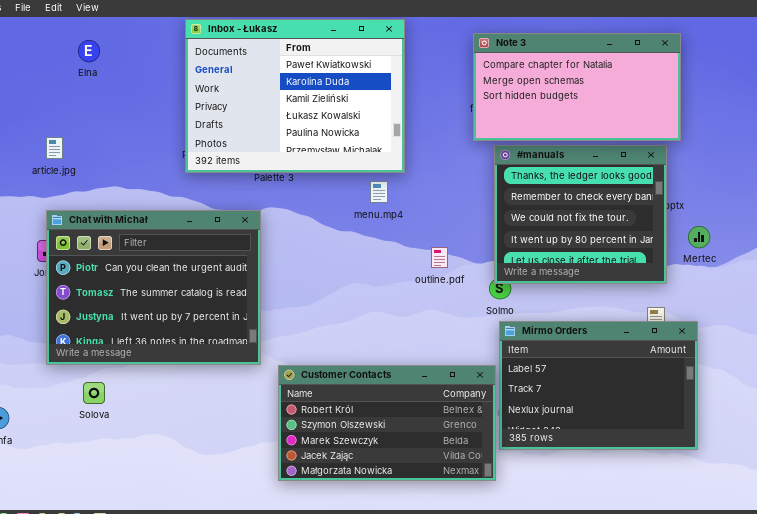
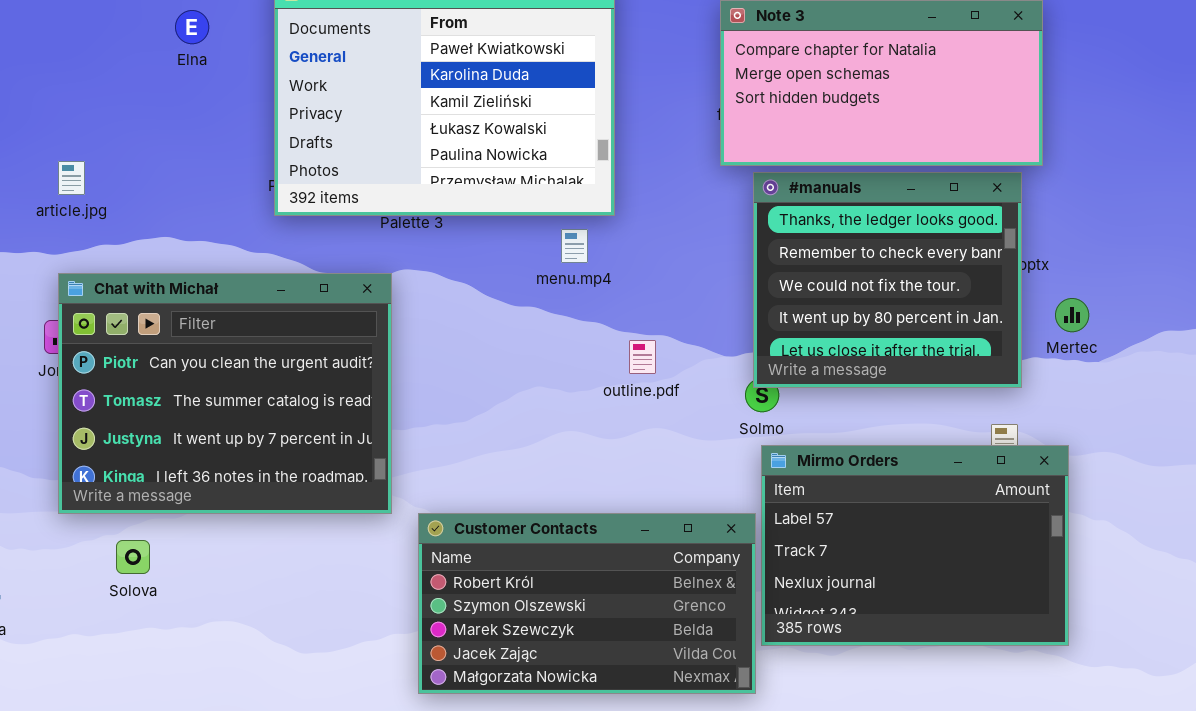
Elna: [78,40,100,62] -> [175,10,209,44], moved
outline.pdf: [431,247,448,268] -> [629,340,656,374], moved

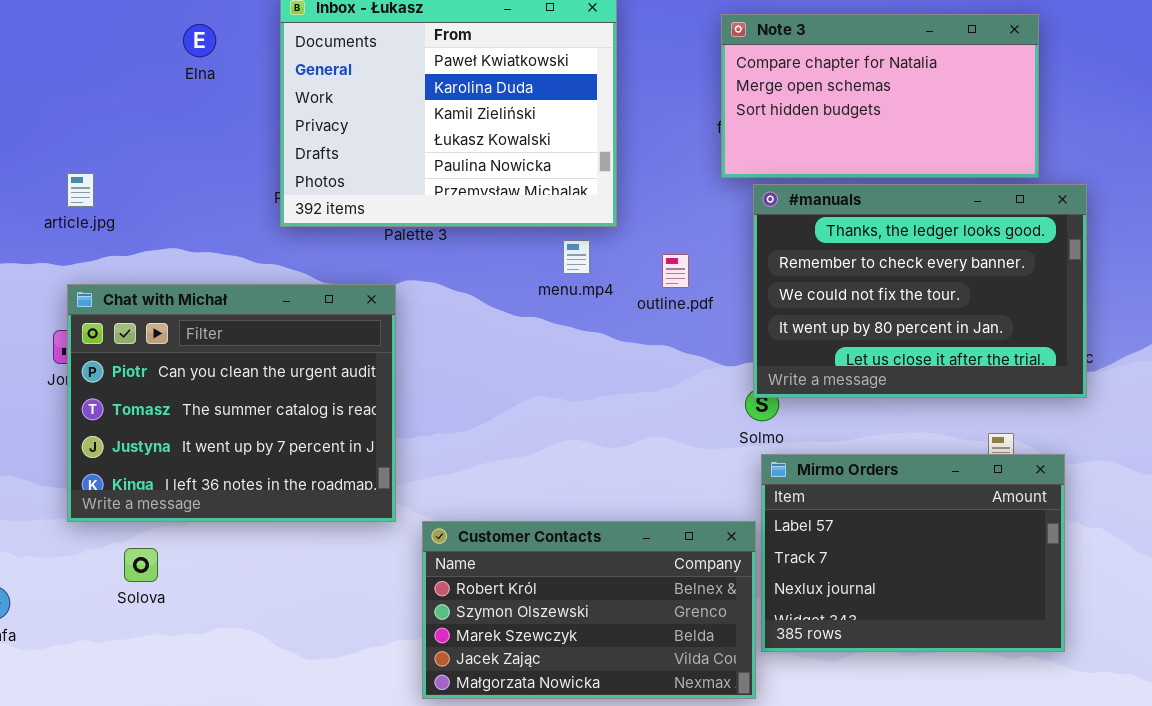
#manuals: [753,172,1022,388] -> [753,184,1087,398], resized
outline.pdf: [629,340,656,374] -> [662,254,689,288], moved

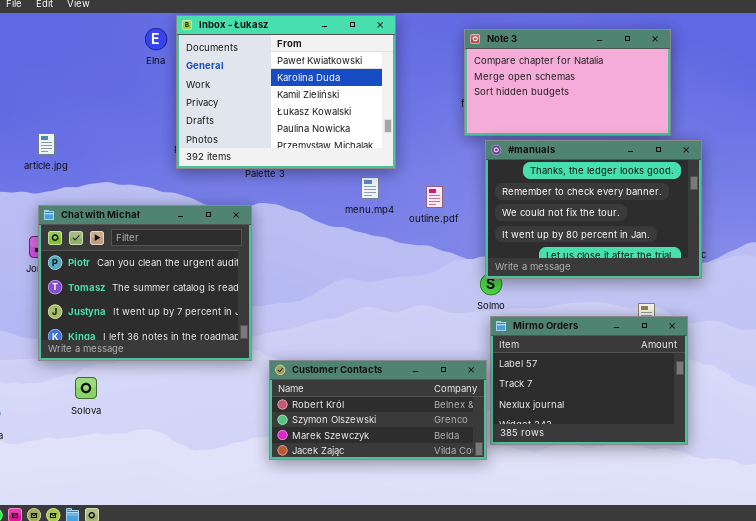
Elna: [183,24,216,57] -> [145,28,167,50], moved
Customer Contacts: [422,521,756,699] -> [269,360,487,460], resized

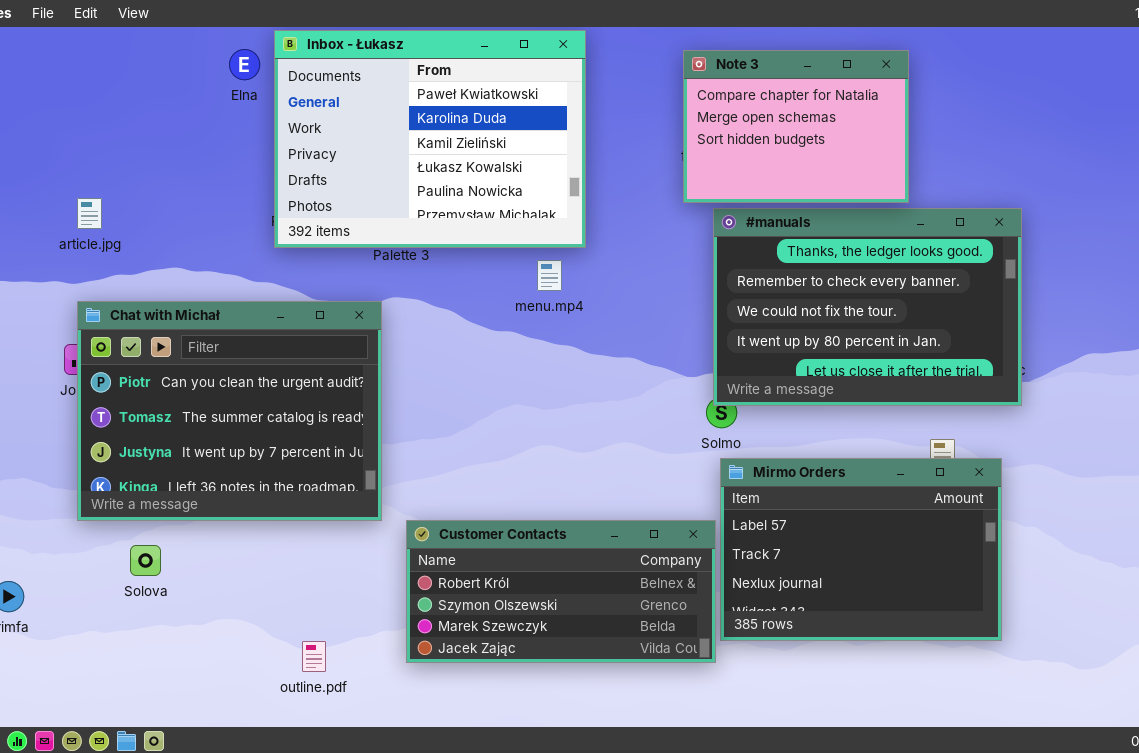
Note 3: [464,29,671,136] -> [683,50,909,203], resized
outline.pdf: [426,186,443,208] -> [302,641,326,672], moved

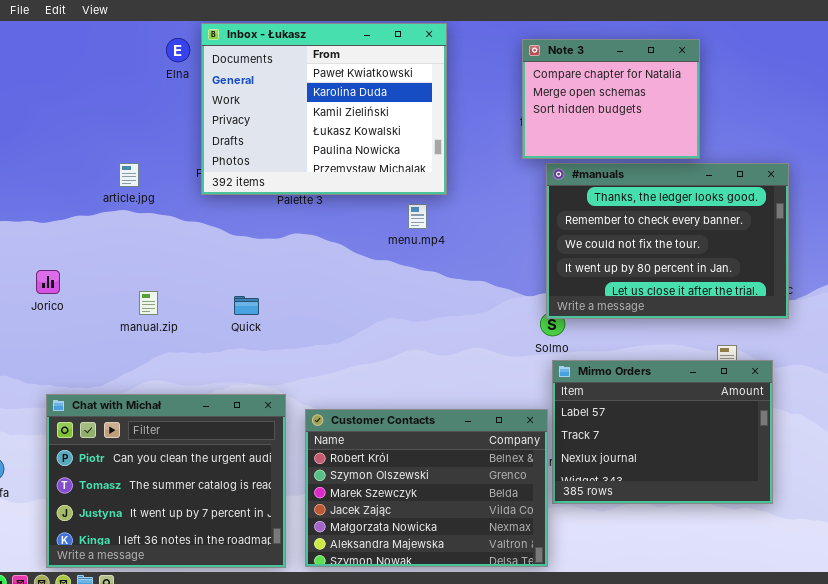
article.jpg: [77,198,102,229] -> [119,163,139,187], moved
Chat with Michał: [77,301,382,521] -> [46,394,286,568], moved
Customer Contacts: [406,520,716,663] -> [305,409,548,567], resized

